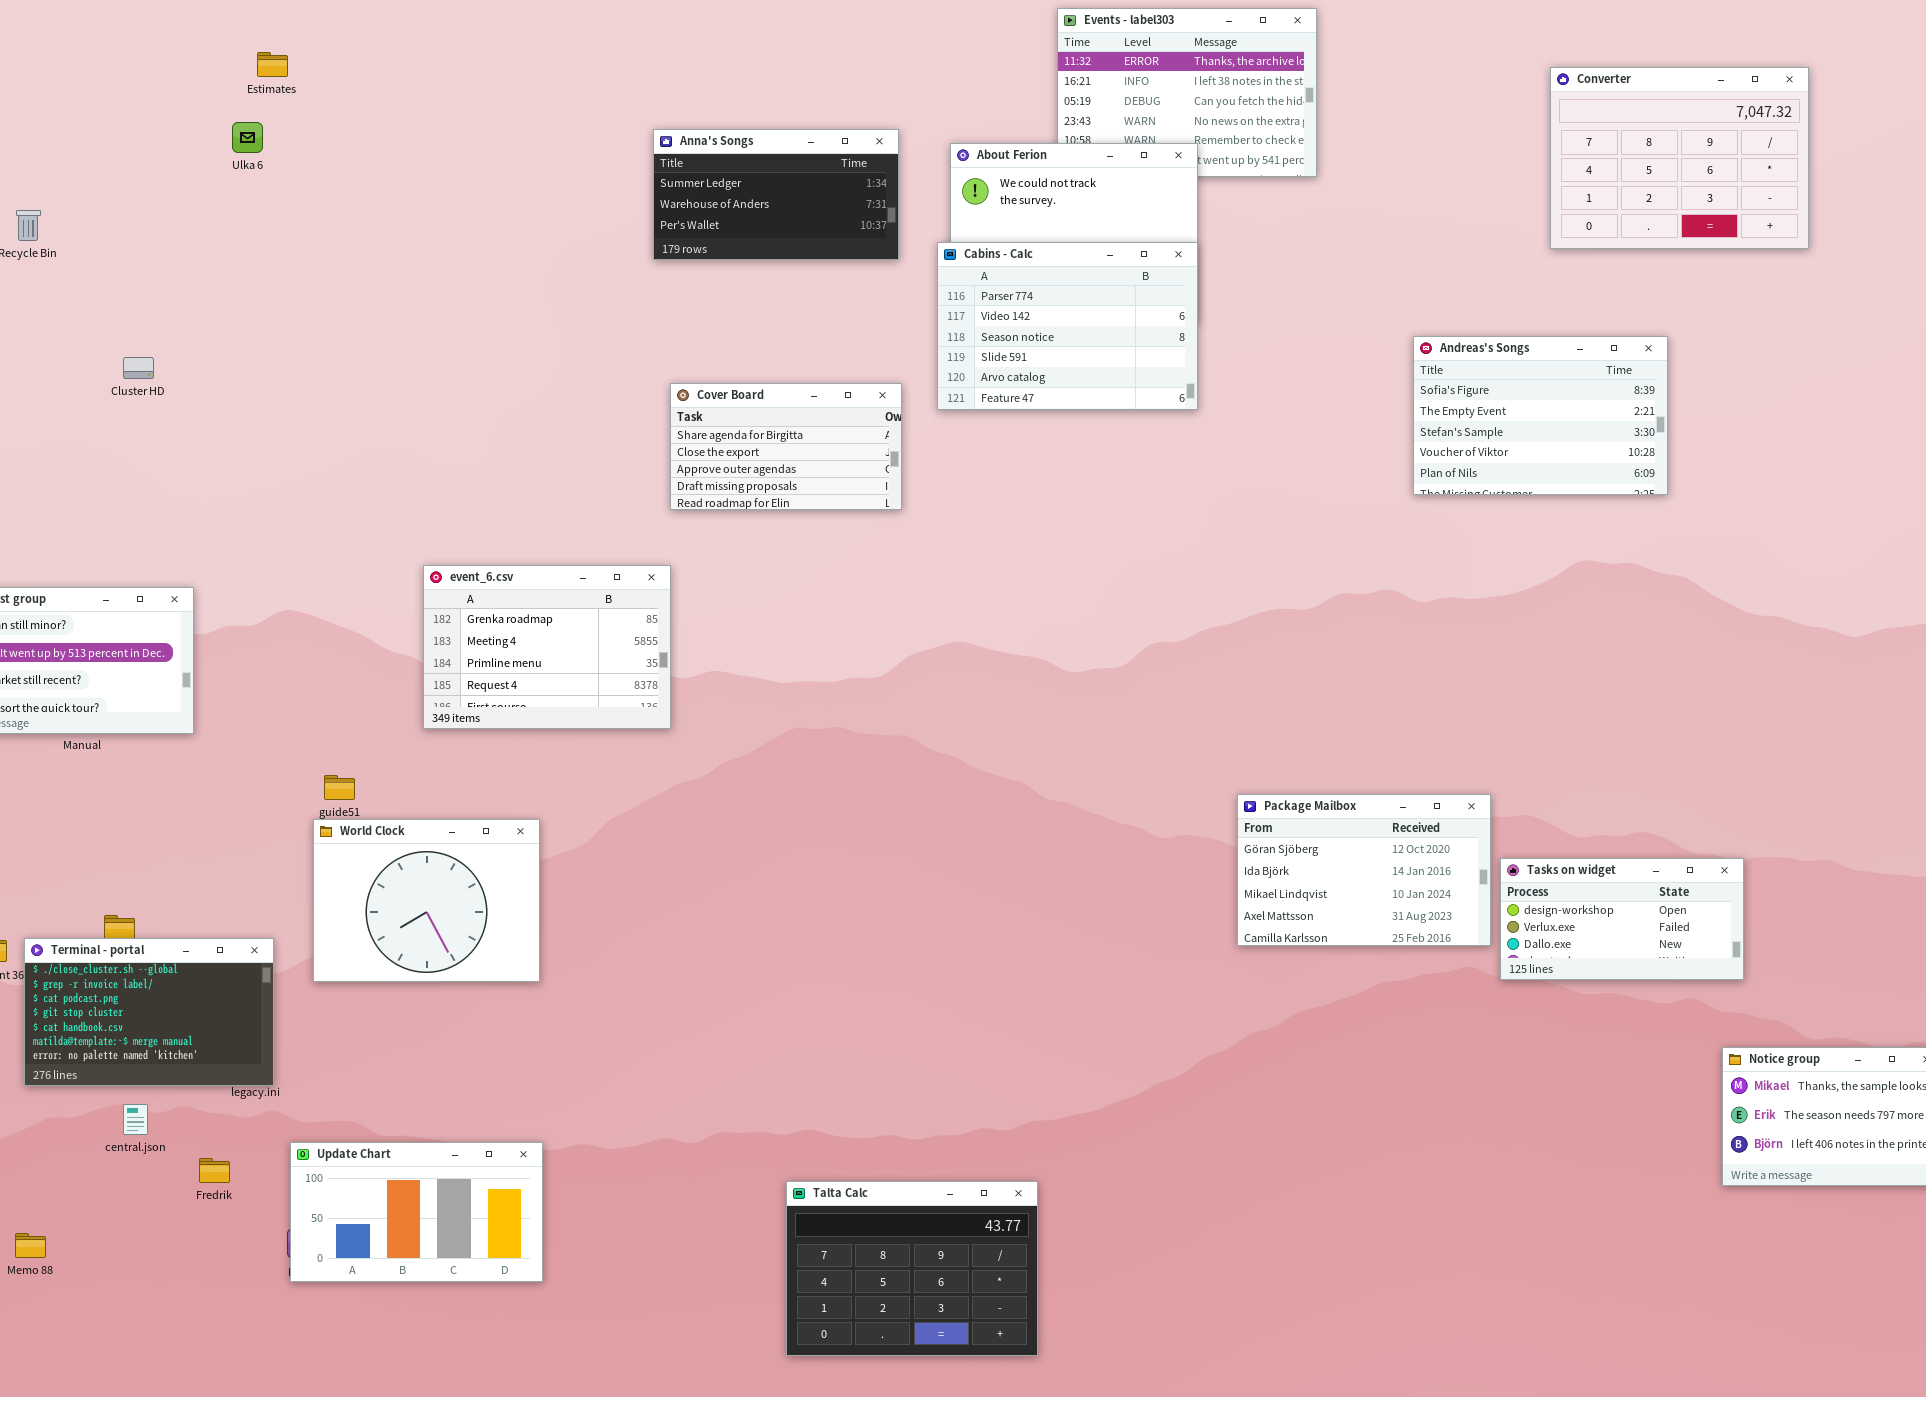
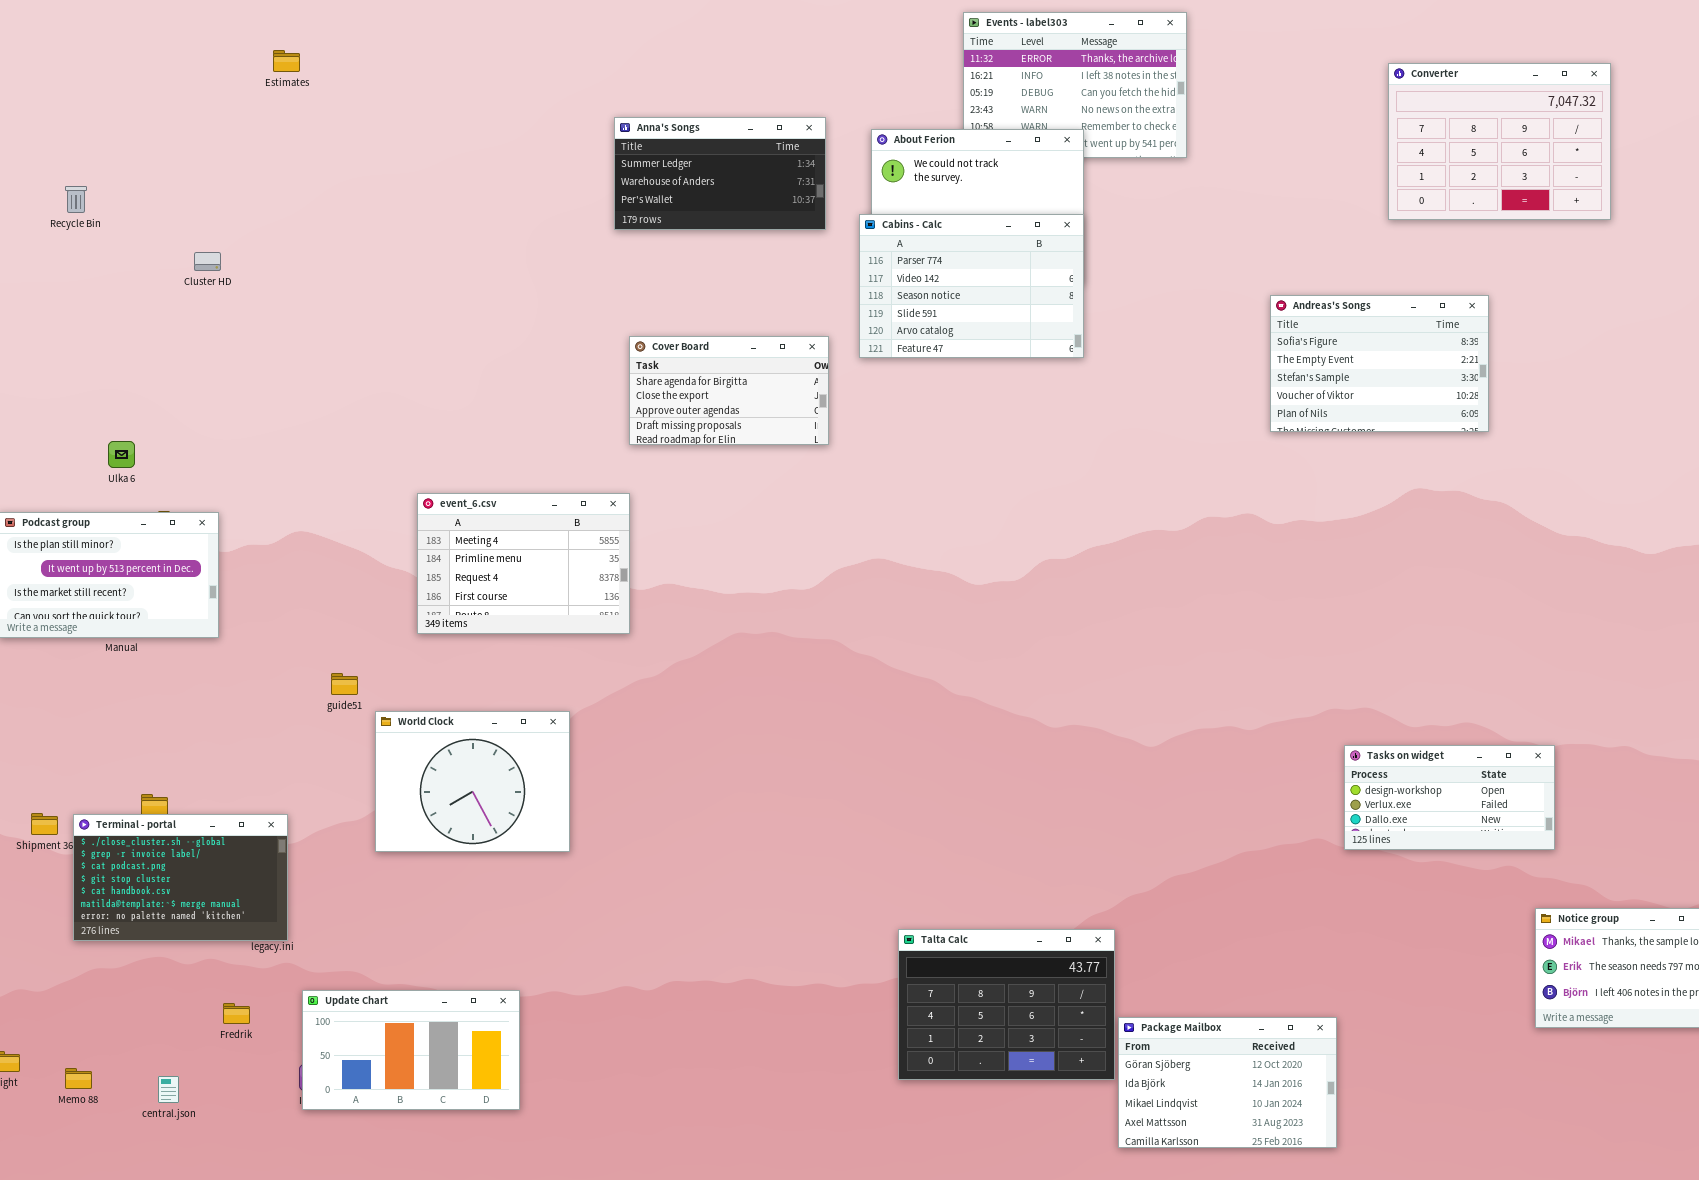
Ulka 6: [232,122,263,153] -> [108,441,135,468], moved
Cluster HD: [123,357,154,379] -> [194,252,221,271], moved
event_6.csv: [423,565,671,729] -> [417,493,630,634], scrolled down 1 row
Package Mailbox: [1237,794,1491,946] -> [1118,1017,1337,1148], moved
World Clock: [313,819,540,982] -> [375,711,570,852], moved
central.json: [123,1104,148,1135] -> [158,1076,179,1103], moved
Talta Calc: [786,1181,1038,1356] -> [898,929,1115,1080], moved

